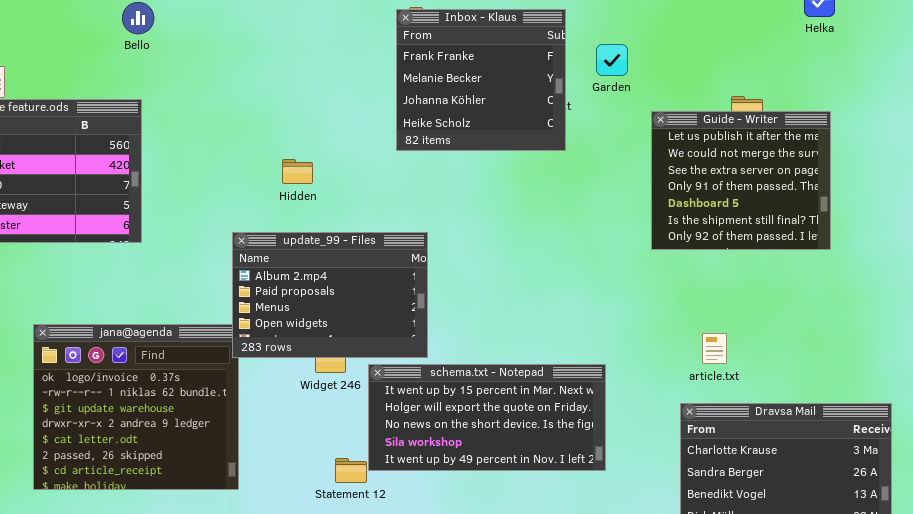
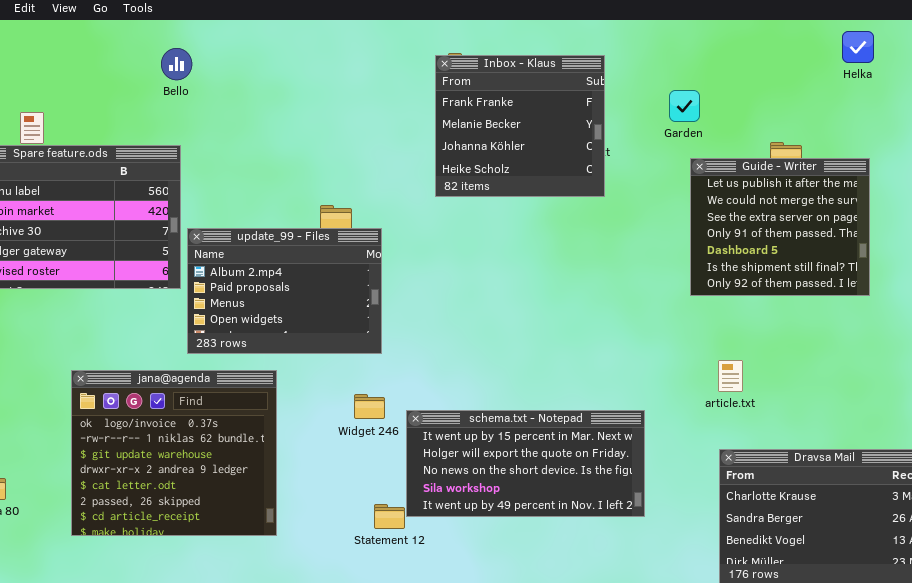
Garden: [596,44,628,76] -> [669,90,700,122], moved
update_99 - Files: [232,232,428,358] -> [187,228,382,354], moved
article.txt: [702,333,727,364] -> [718,360,743,392], moved

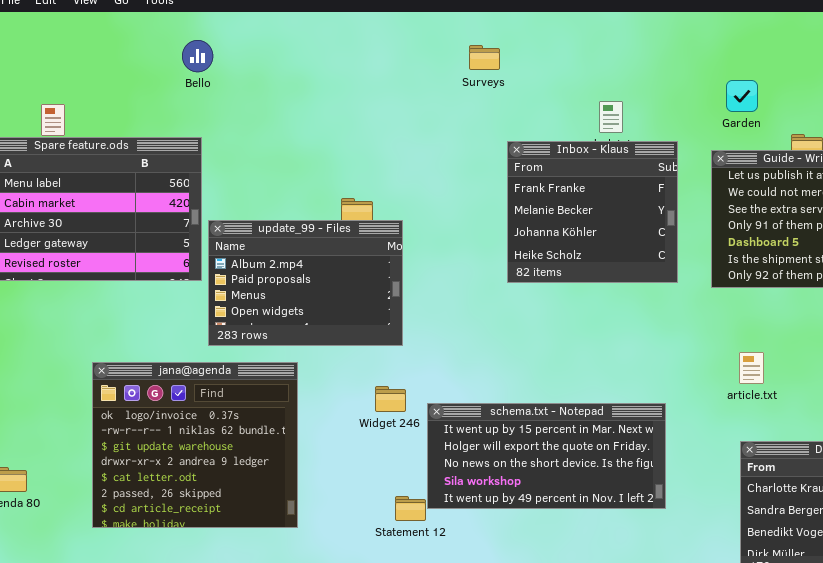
Inbox - Klaus: [435,55,605,197] -> [507,141,678,283], moved
Garden: [669,90,700,122] -> [726,80,758,112], moved

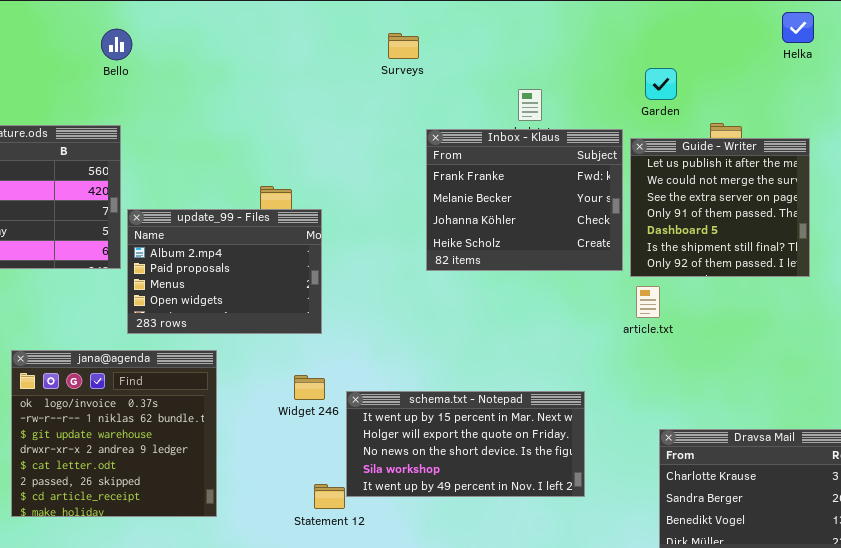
Inbox - Klaus: [507,141,678,283] -> [426,129,623,271], resized
article.txt: [739,352,764,384] -> [636,286,660,318], moved

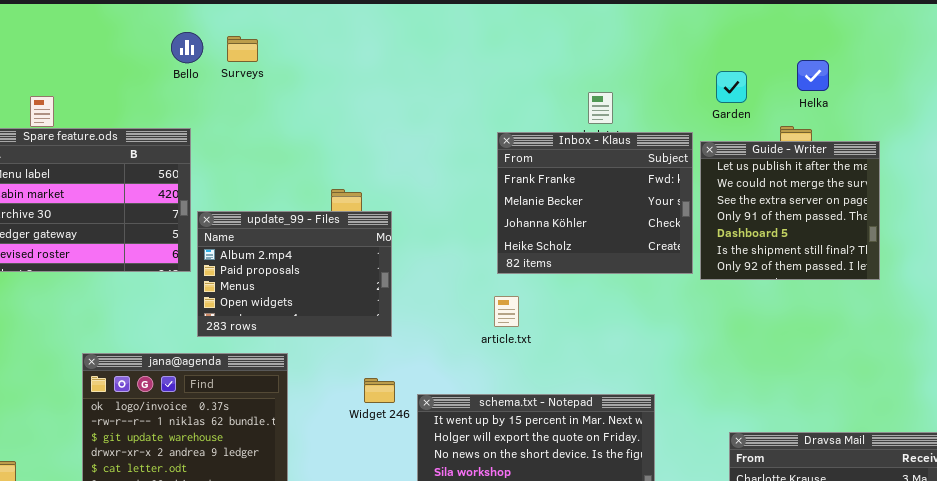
Helka: [782,12,814,43] -> [797,60,829,91], moved
Surveys: [388,33,419,59] -> [227,36,258,62], moved
article.txt: [636,286,660,318] -> [494,296,519,327], moved

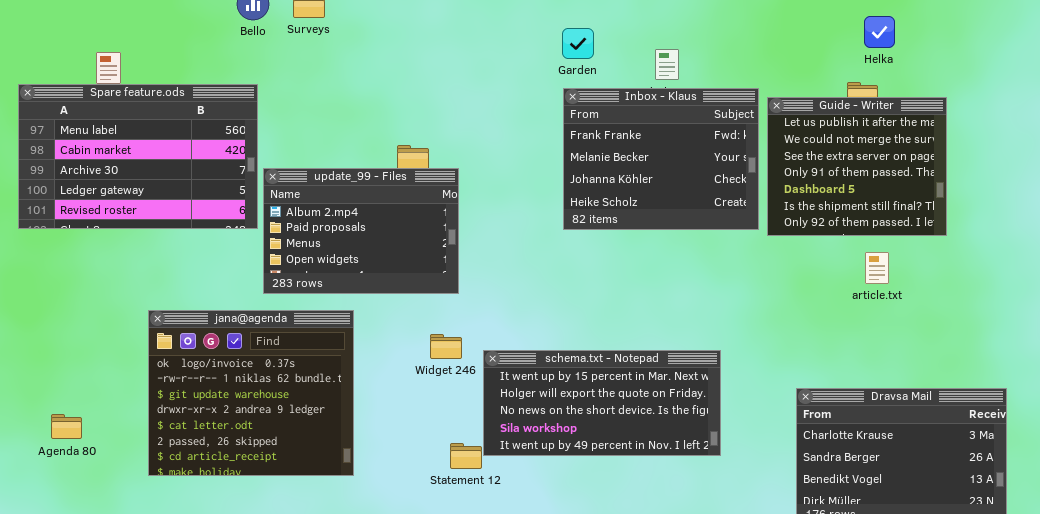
Garden: [716,71,747,103] -> [562,28,594,59], moved
article.txt: [494,296,519,327] -> [865,252,889,284], moved

